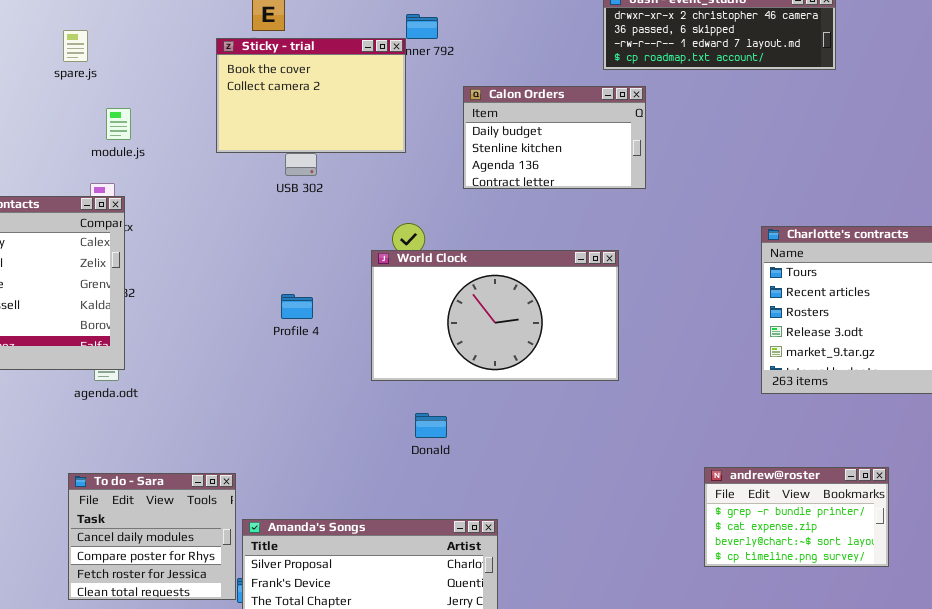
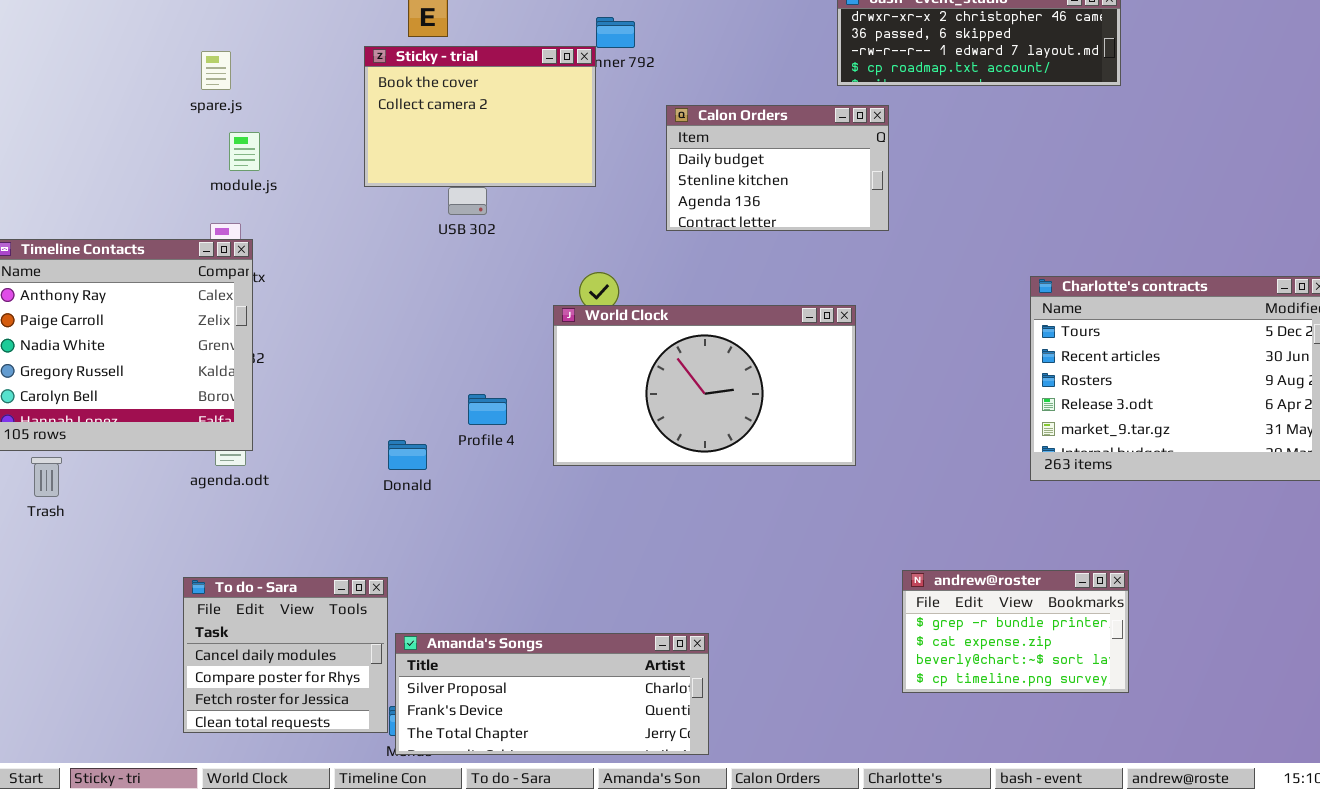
spare.js: [63,30,88,62] -> [201,51,231,90], moved
Profile 4: [281,294,313,319] -> [468,394,507,425], moved
Donald: [415,413,447,438] -> [388,440,427,470], moved
andrew@roster: [704,467,889,567] -> [902,570,1129,693], moved

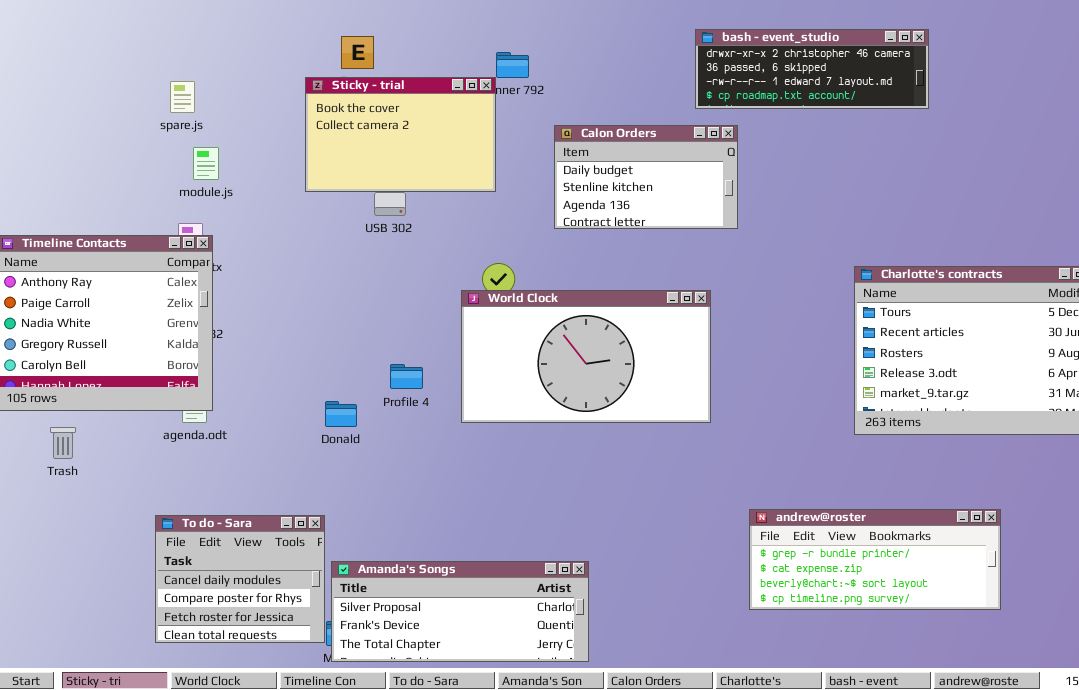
Trash: [31,457,62,497] -> [50,427,76,459], moved
andrew@roster: [902,570,1129,693] -> [749,509,1001,610], resized

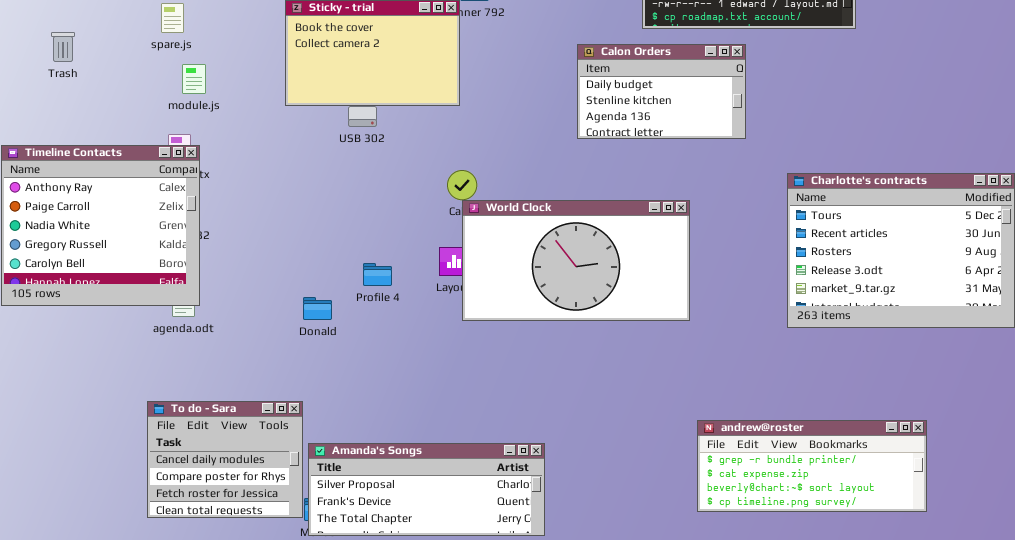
Calon Orders: [554,125,738,229] -> [577,44,746,139], moved
World Clock: [461,290,711,423] -> [462,200,690,321], moved
Trash: [50,427,76,459] -> [51,32,75,62], moved
andrew@roster: [749,509,1001,610] -> [697,420,927,512], moved

